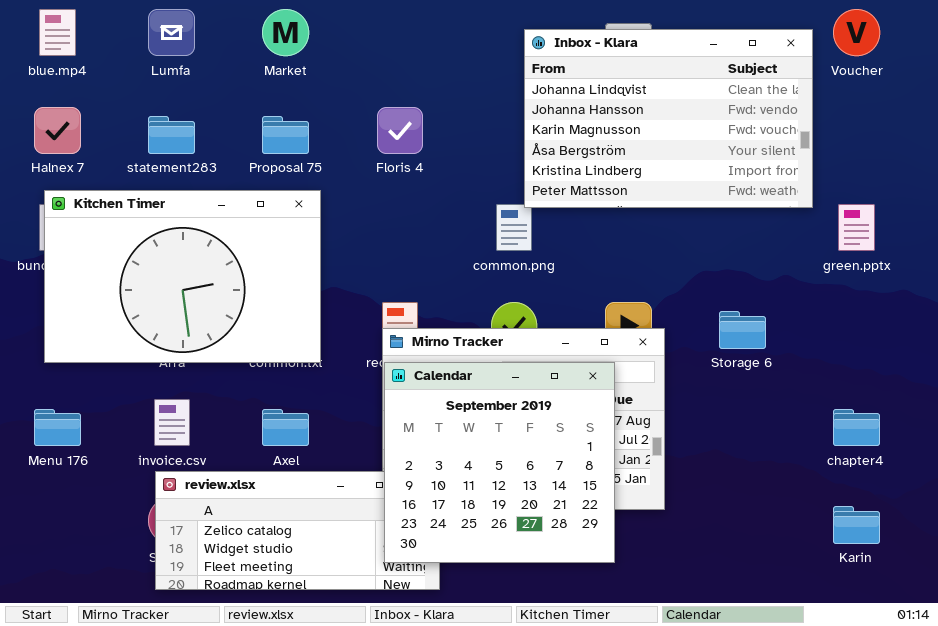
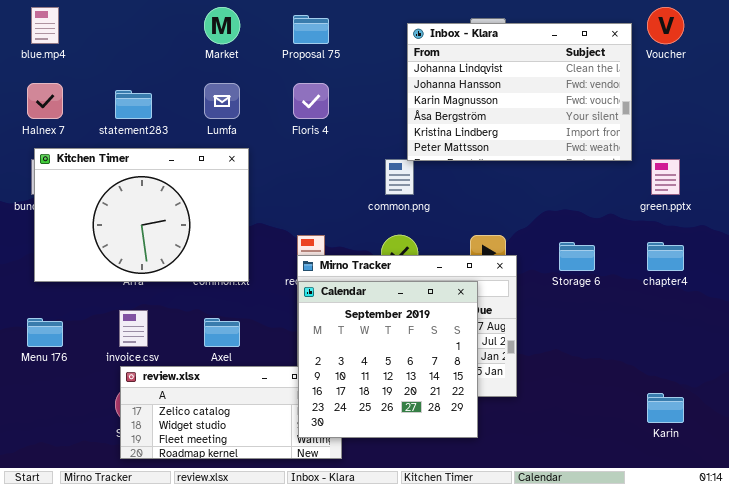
Lumfa: [148,9,195,56] -> [204,83,240,119], moved
Proposal 75: [262,116,309,154] -> [293,15,329,44], moved
chapter4: [833,409,880,446] -> [647,242,684,271], moved

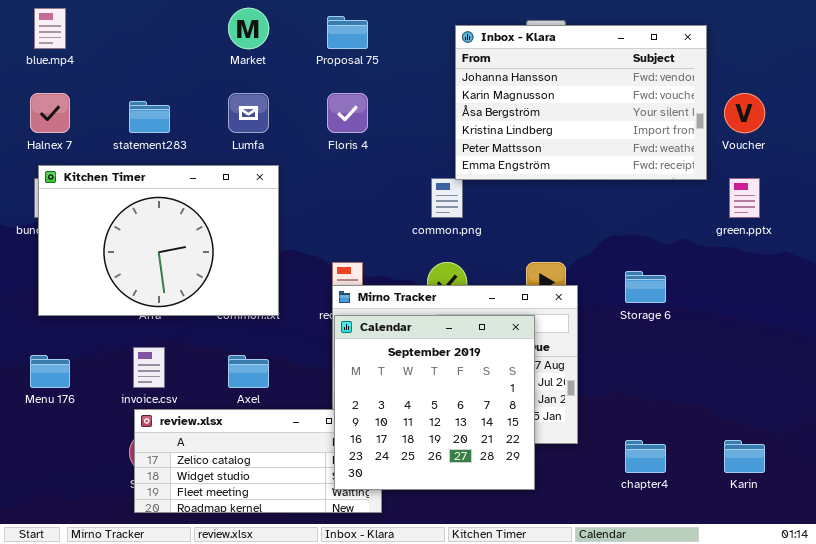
Voucher: [647,7,684,44] -> [724,93,765,133], moved
Inbox - Klara: [407,23,632,161] -> [455,25,707,180], scrolled down 1 row
chapter4: [647,242,684,271] -> [625,440,666,473], moved

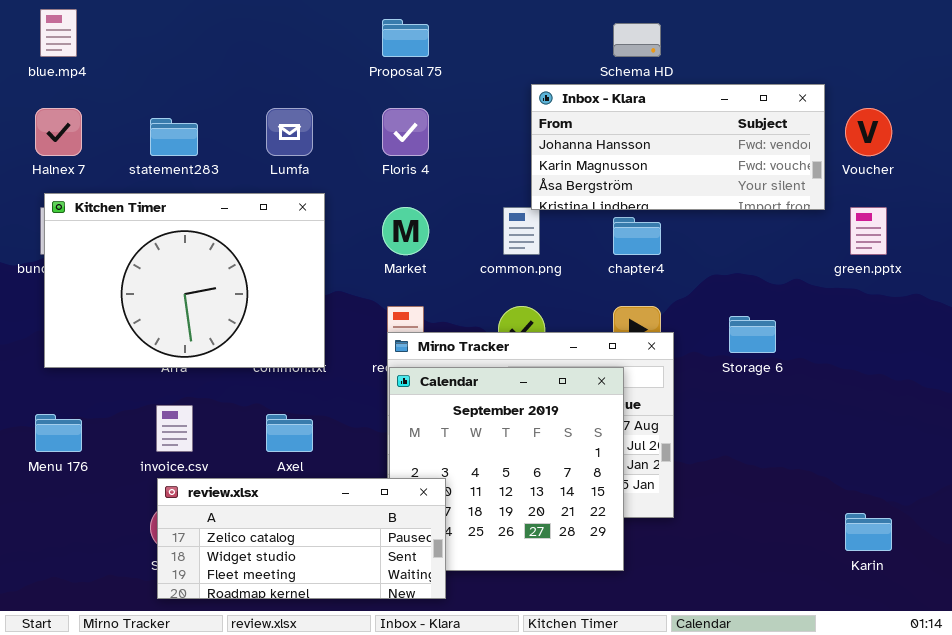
Market: [228,8,269,49] -> [382,207,429,255], moved
Inbox - Klara: [455,25,707,180] -> [531,84,825,210], resized
review.xlsx: [134,409,382,513] -> [157,478,446,599], raised
chapter4: [625,440,666,473] -> [613,217,661,255], moved

